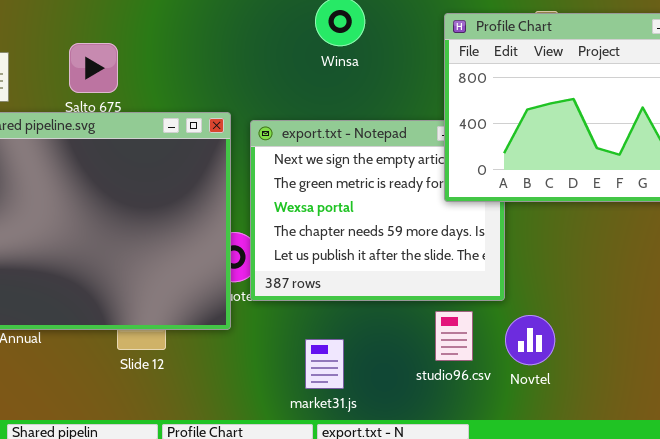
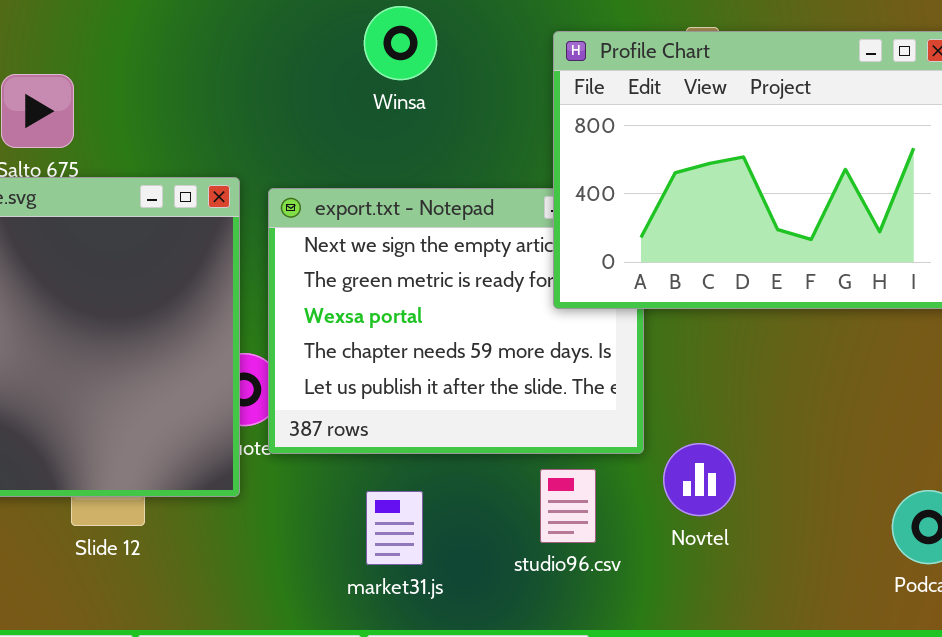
Novtel: [505,315,555,365] -> [663,443,736,516], moved
market31.js: [305,339,344,389] -> [366,491,423,565], moved

